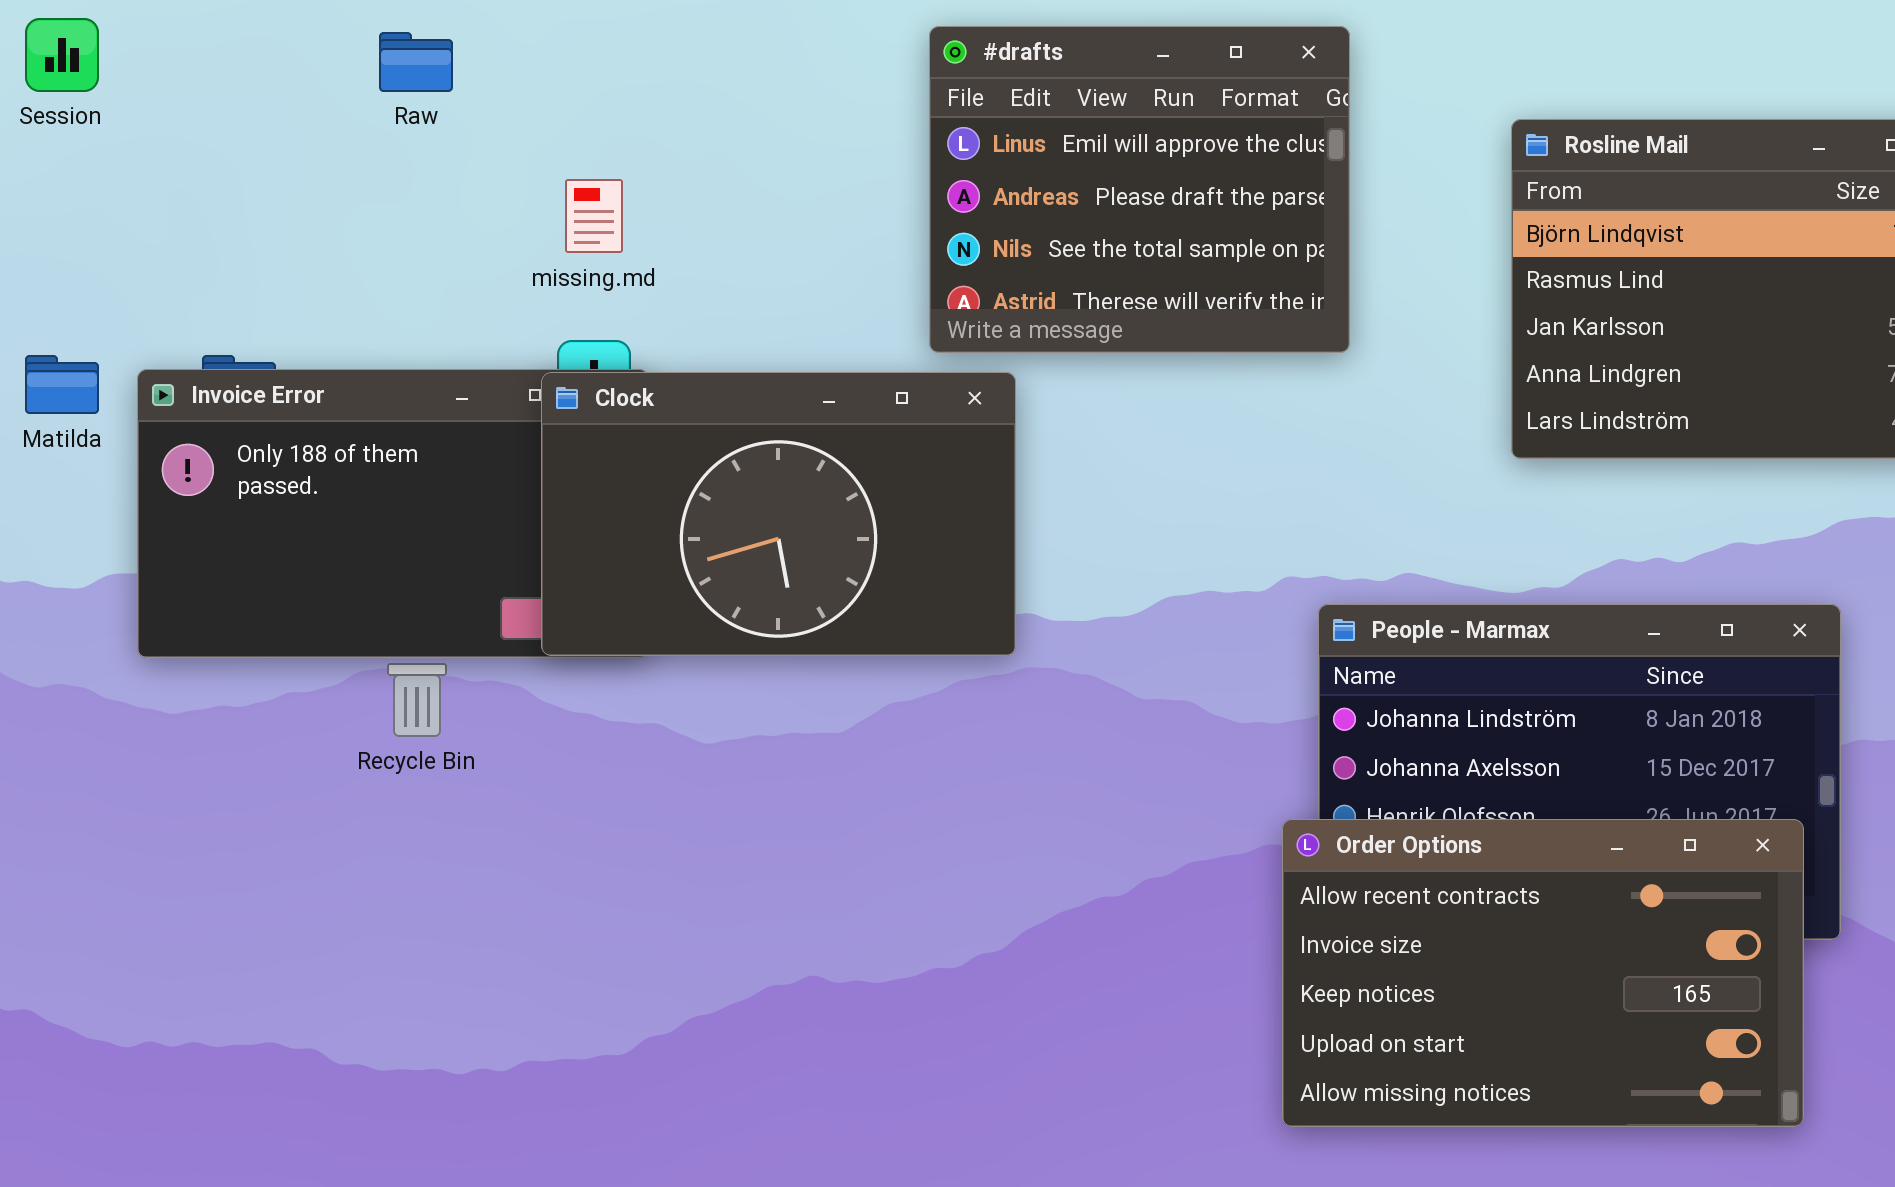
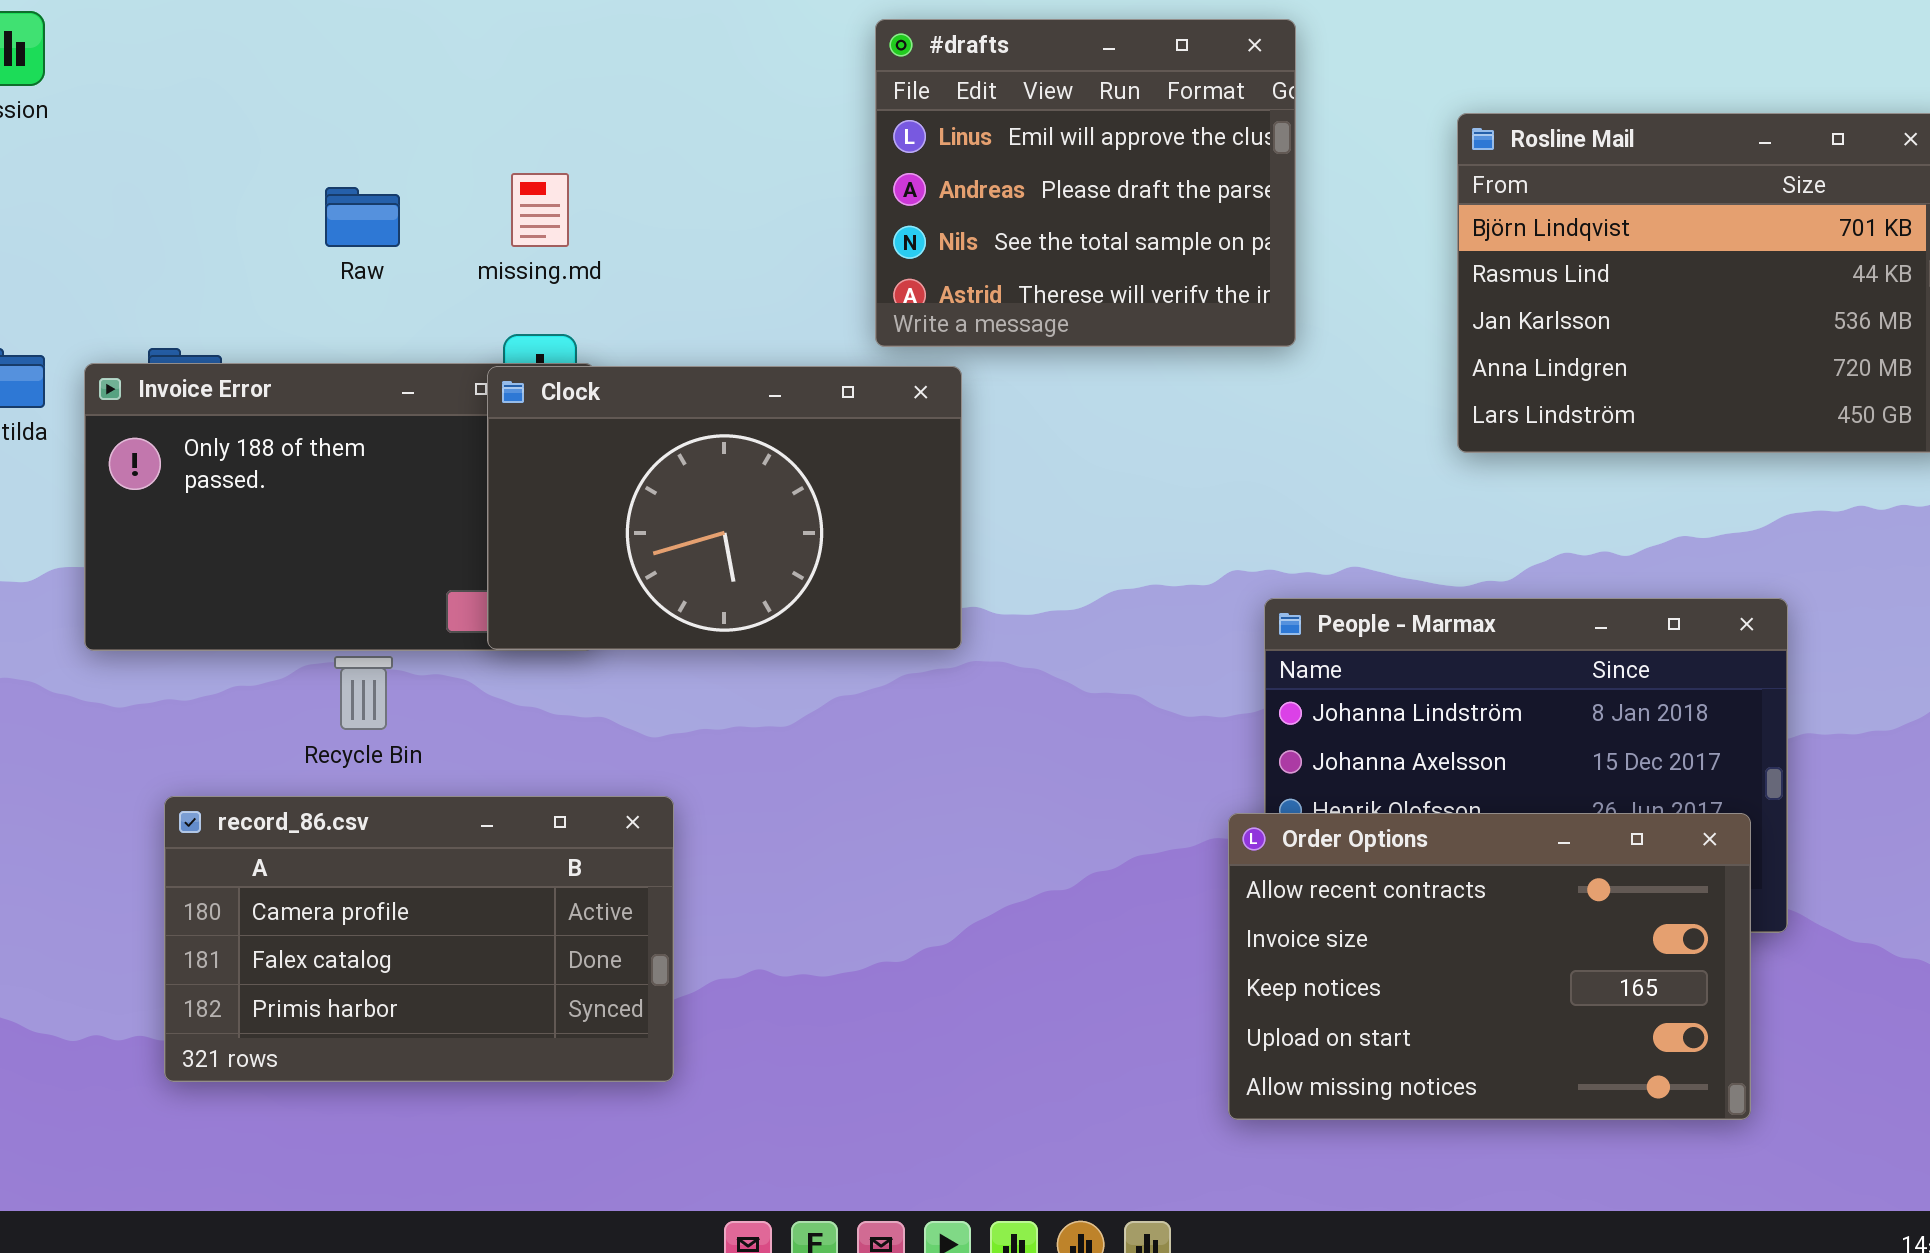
Raw: [379,32,453,92] -> [325,187,400,247], moved
record_86.csv: none -> [164,796,674,1082], opened

